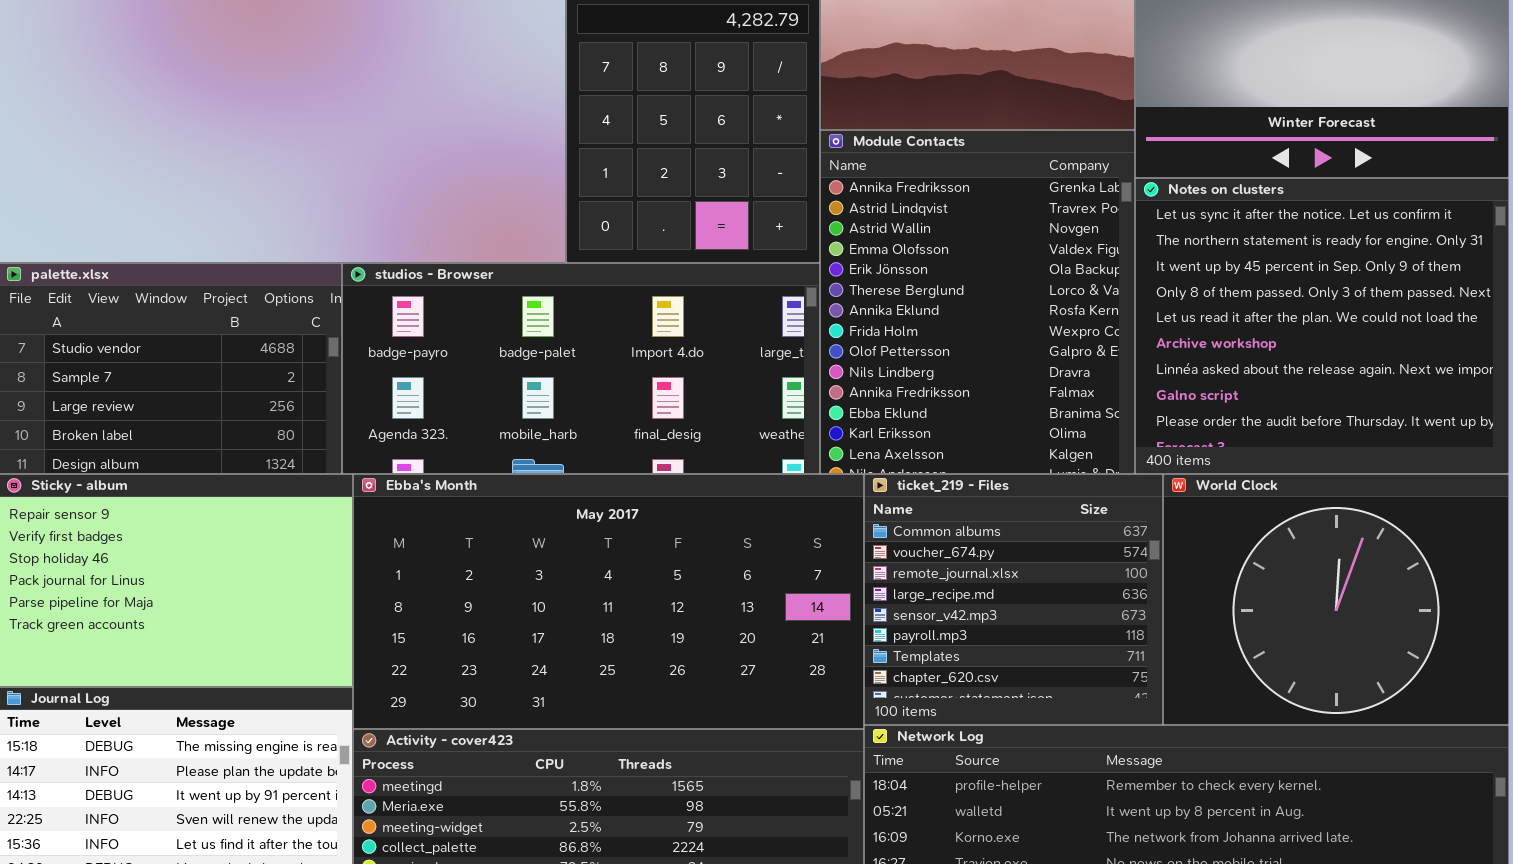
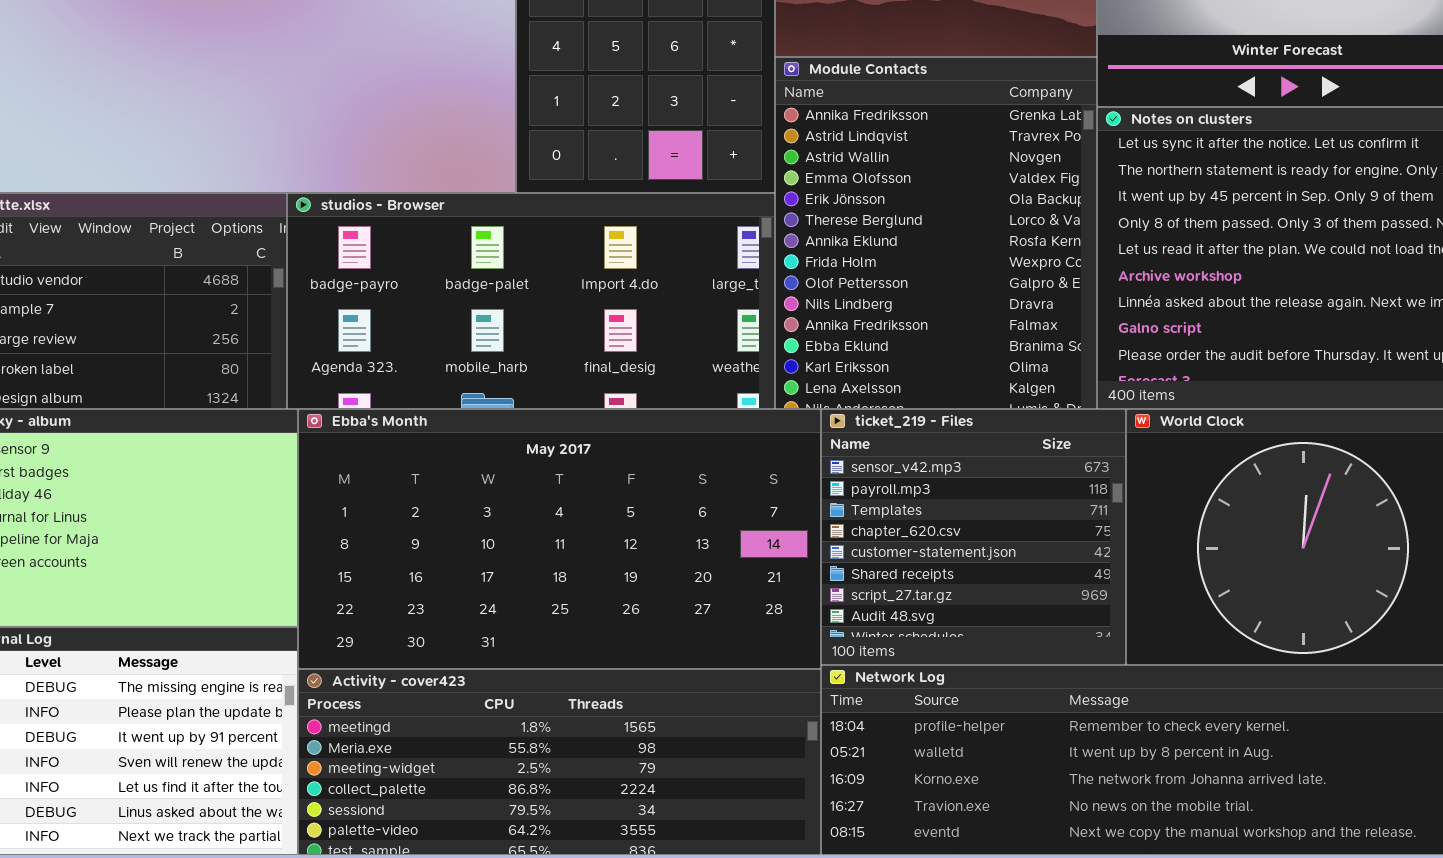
ticket_219 - Files: [864,474,1163,725] -> [821,409,1126,665], scrolled down 4 rows

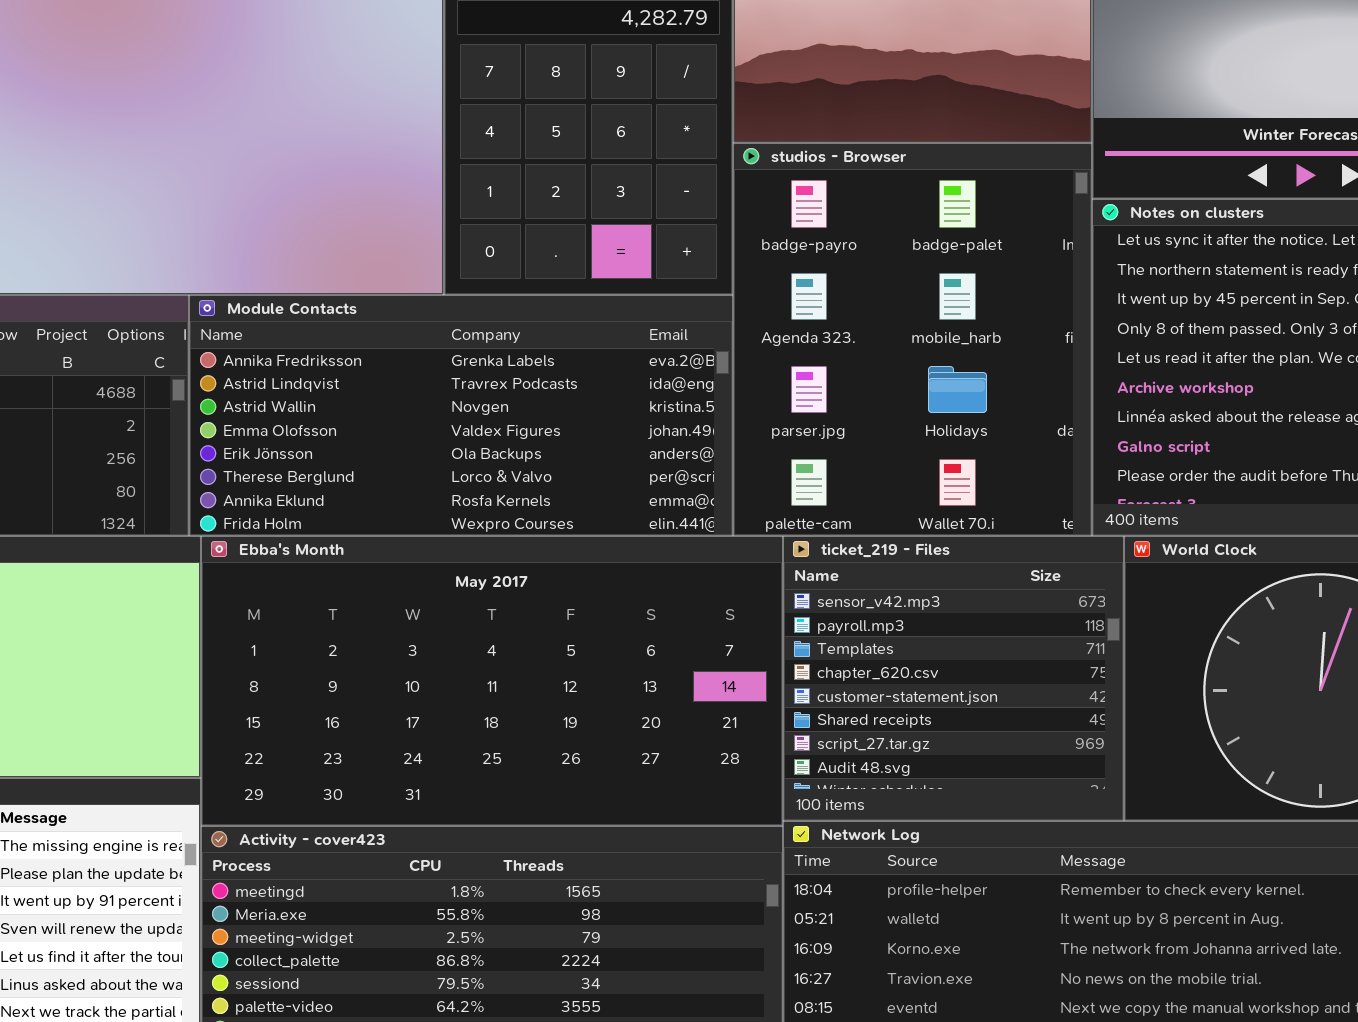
Module Contacts: [775,57,1097,409] -> [189,295,733,536], moved, resized
studios - Browser: [287,193,775,409] -> [733,143,1092,536], moved, resized

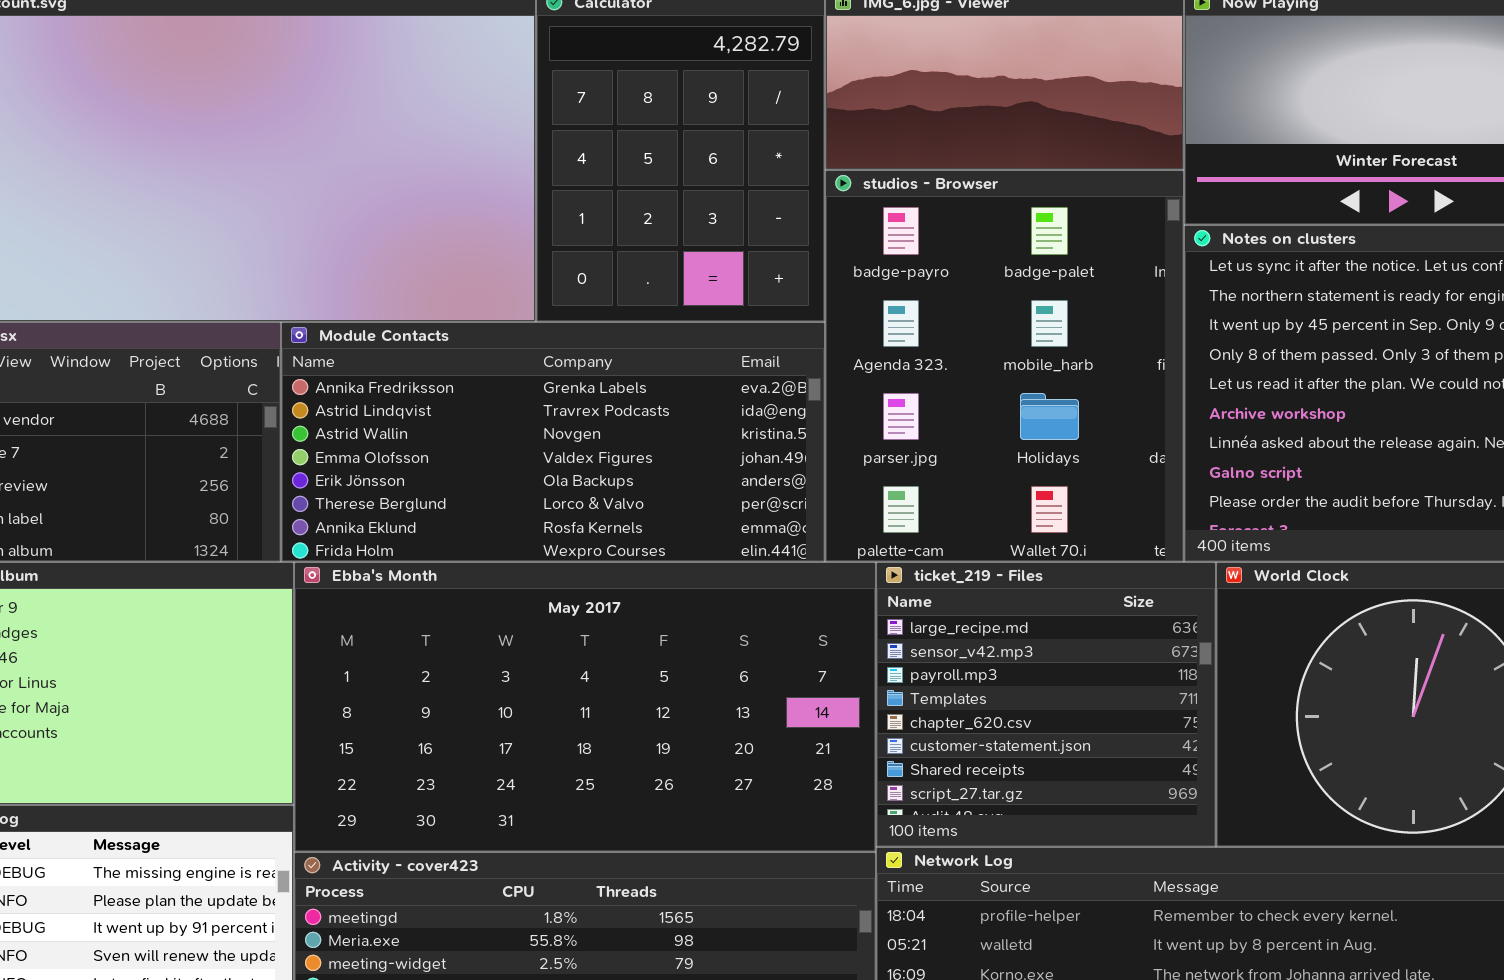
ticket_219 - Files: [783,536,1124,821] -> [876,562,1216,847], scrolled up 1 row

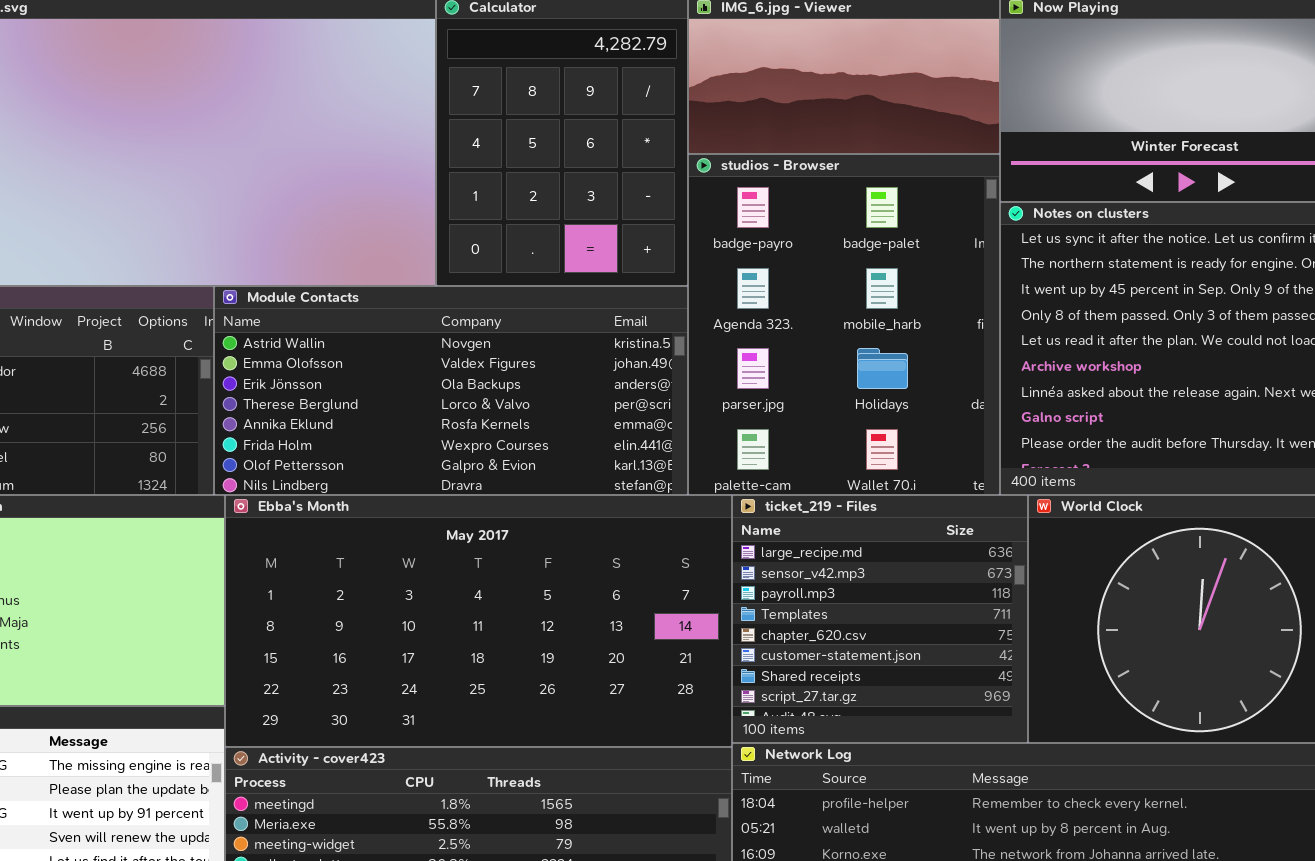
Module Contacts: [281,322,825,562] -> [214,286,688,495], scrolled down 2 rows

